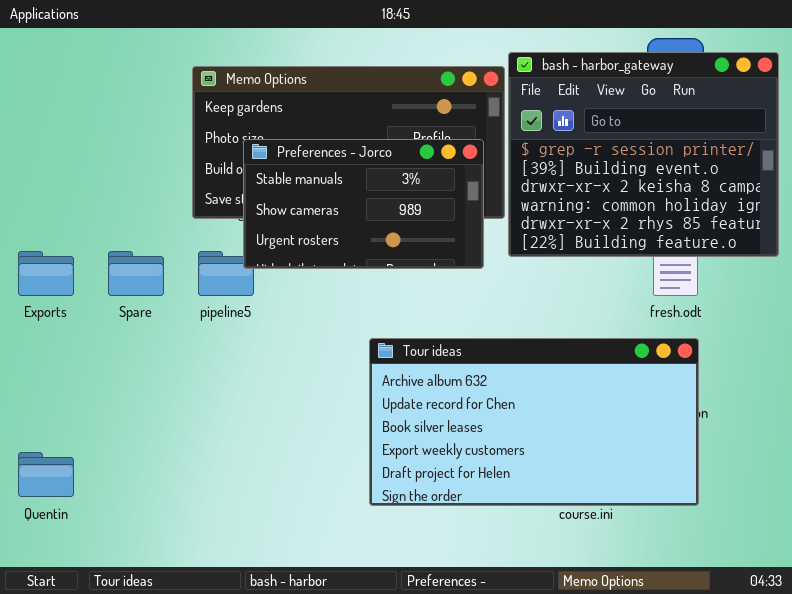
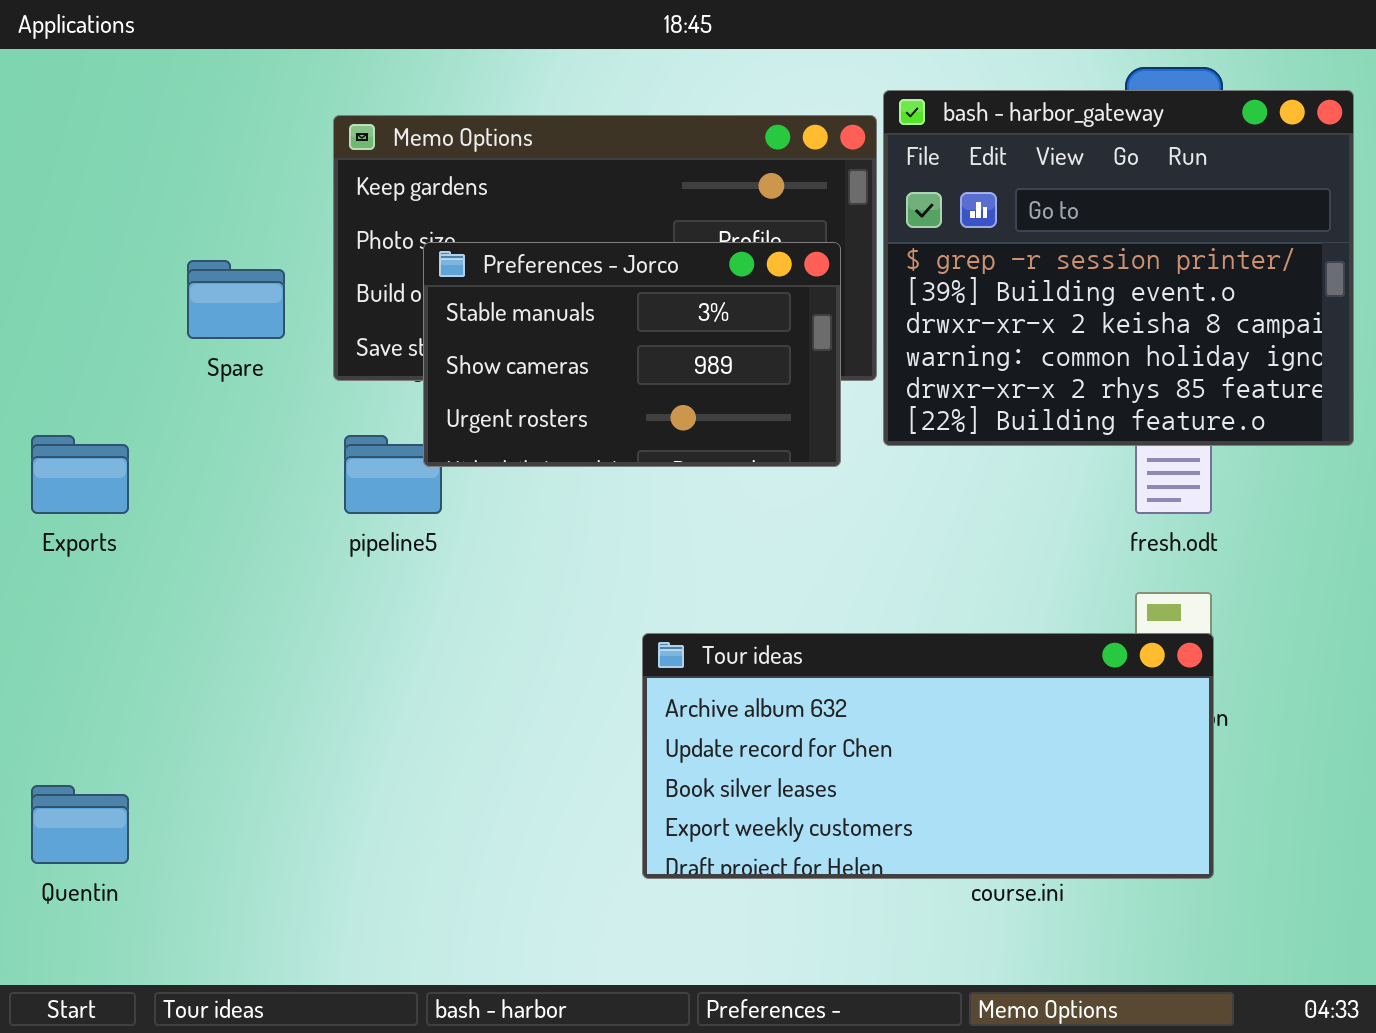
Spare: [108,251,164,296] -> [187,260,285,339], moved
Tour ideas: [369,338,699,506] -> [642,633,1214,879], resized

